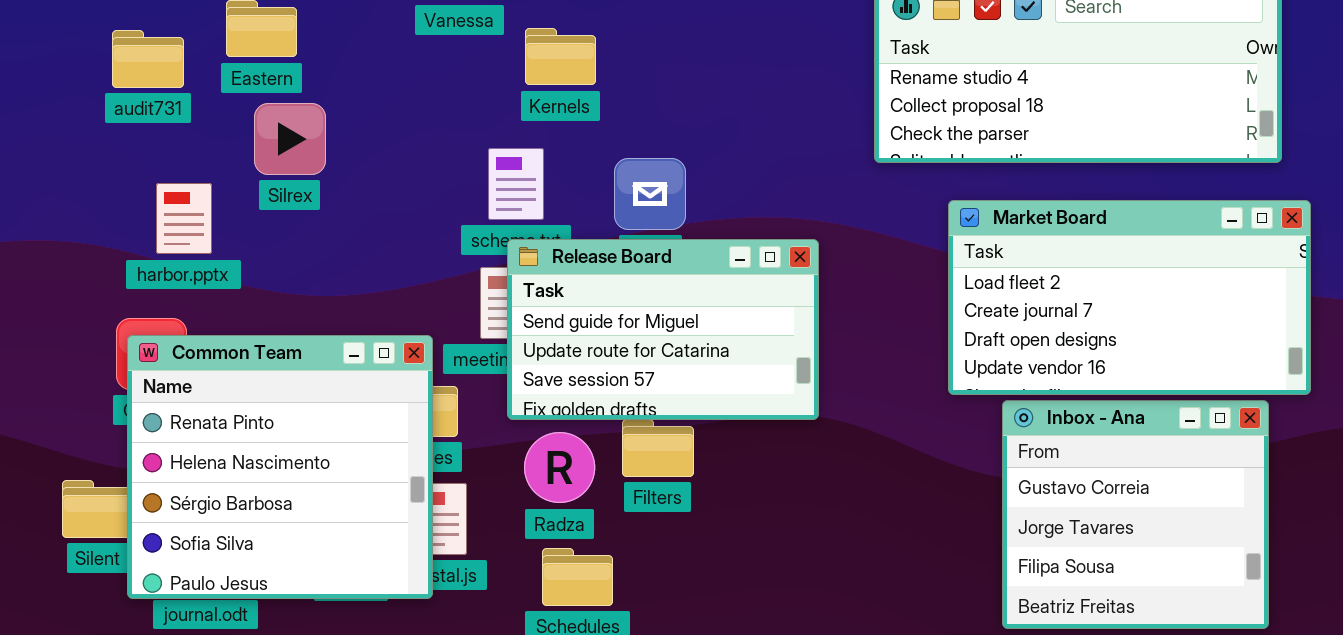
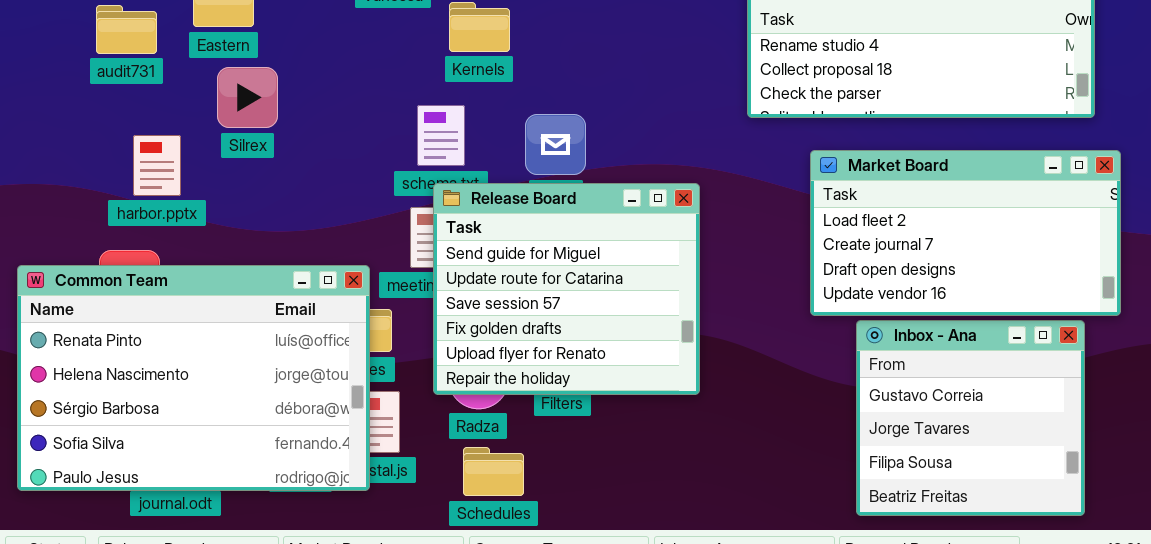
Release Board: [507,239,819,420] -> [433,183,700,395], resized
Common Team: [127,335,433,599] -> [17,265,370,491], resized

